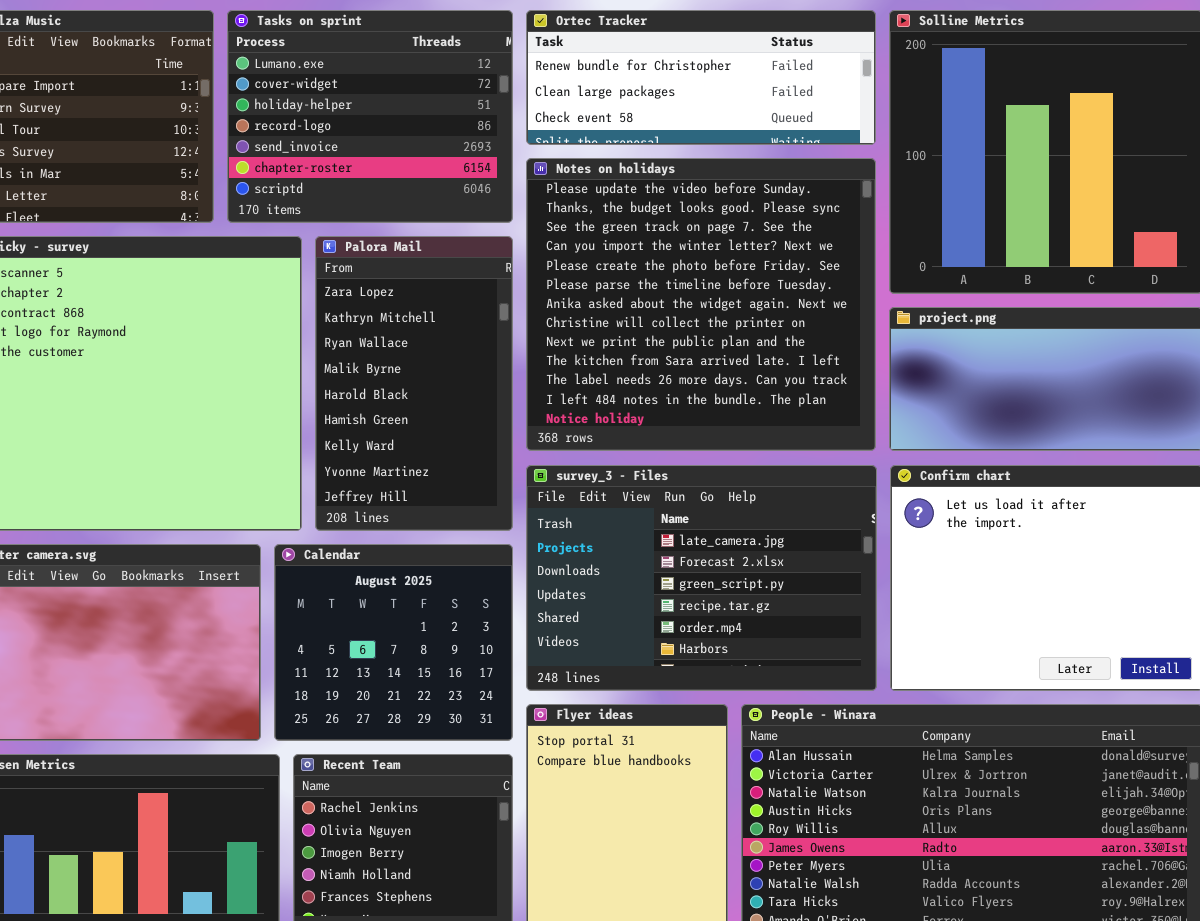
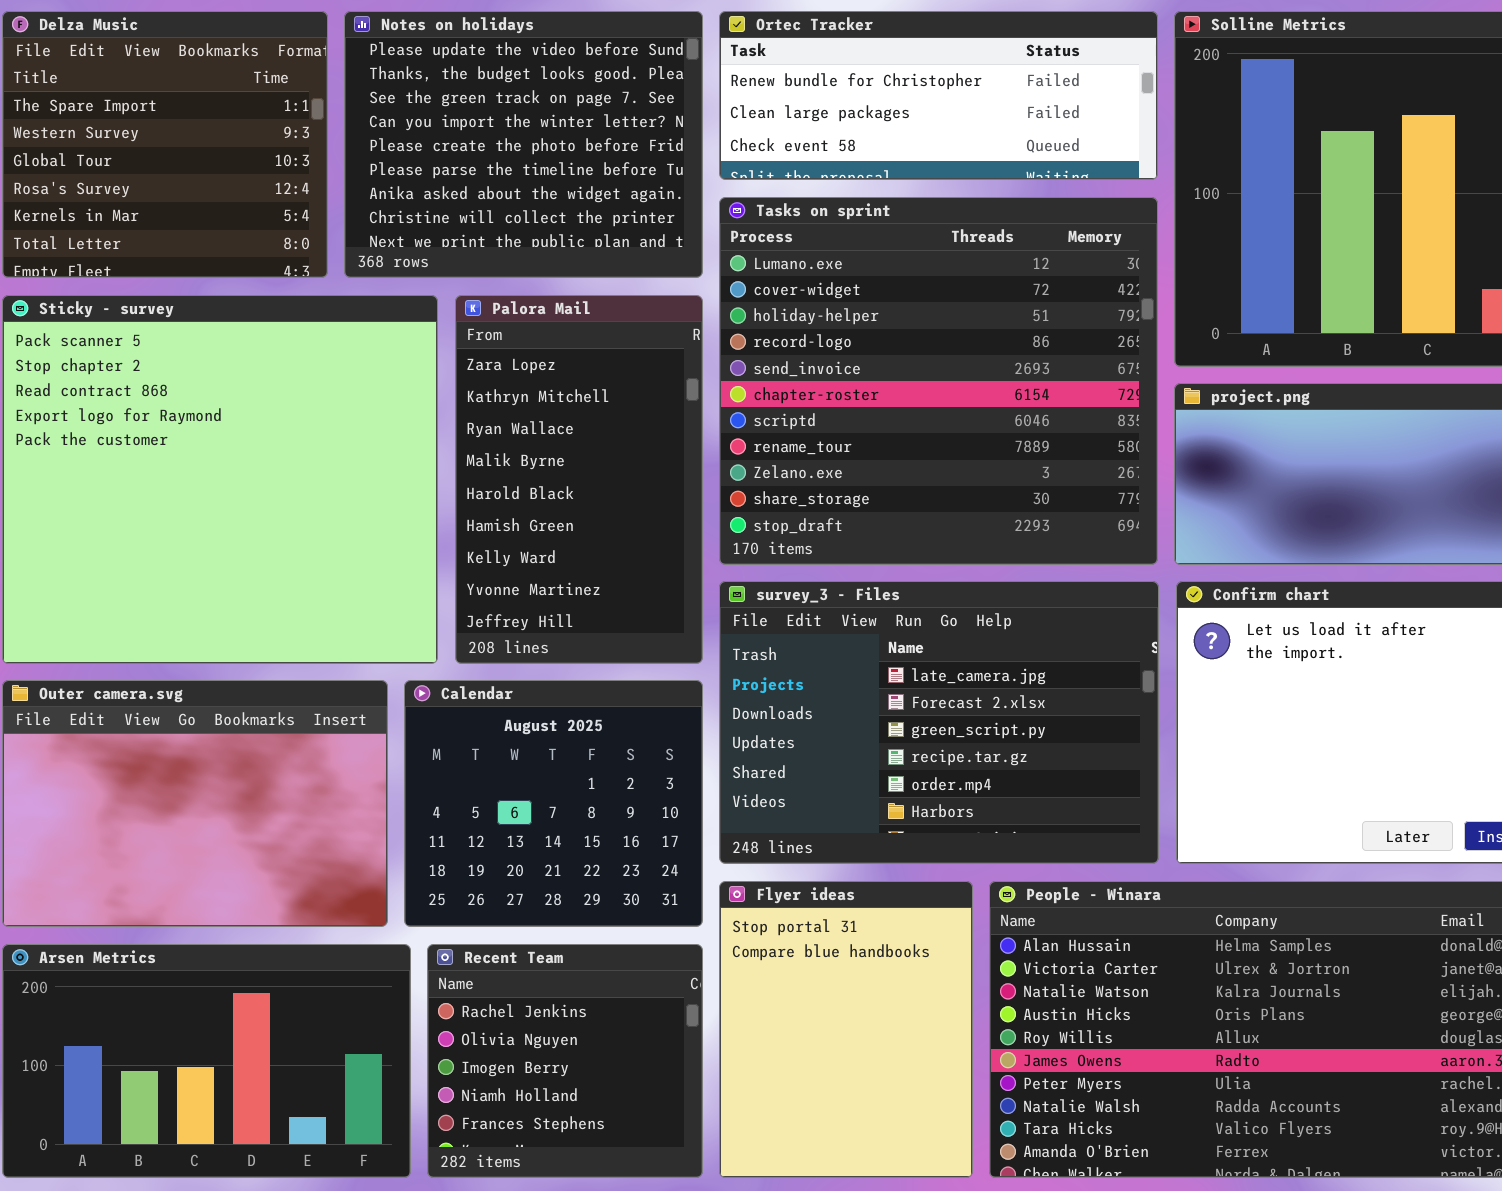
Tasks on sprint: [227,10,513,223] -> [719,197,1158,565], moved, resized
Notes on holidays: [526,158,876,451] -> [344,11,703,278], moved, resized

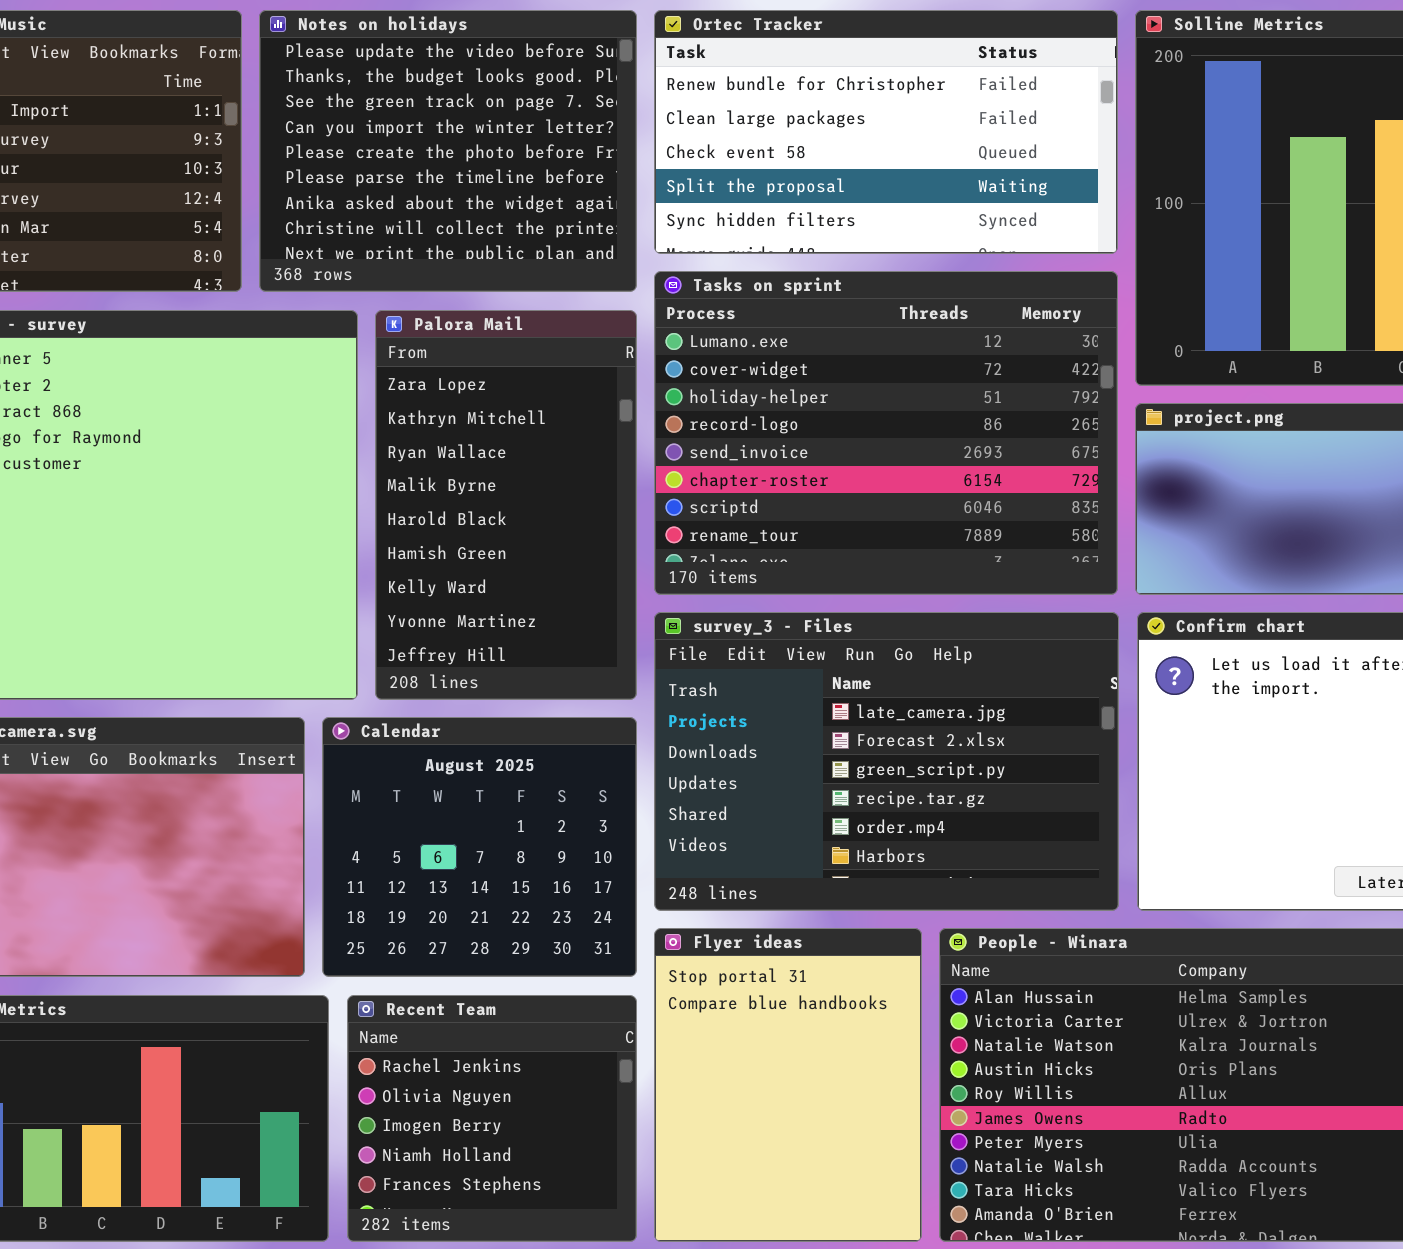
Ortec Tracker: [719,11,1158,180] -> [654,10,1118,254], resized
Tasks on sprint: [719,197,1158,565] -> [654,271,1118,595], resized

